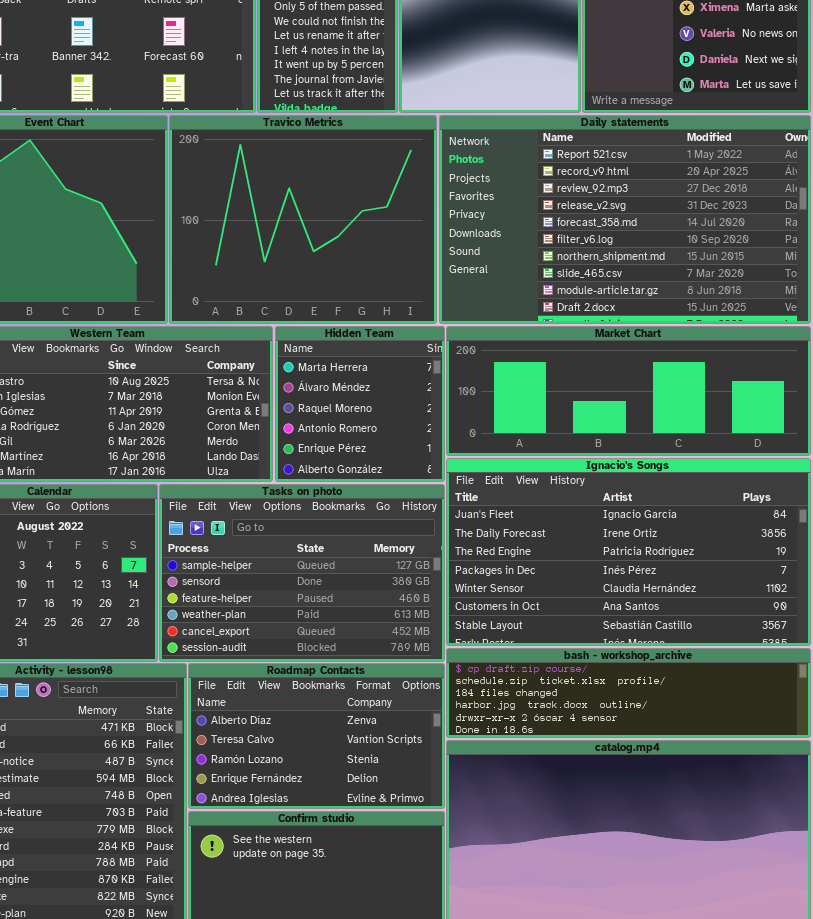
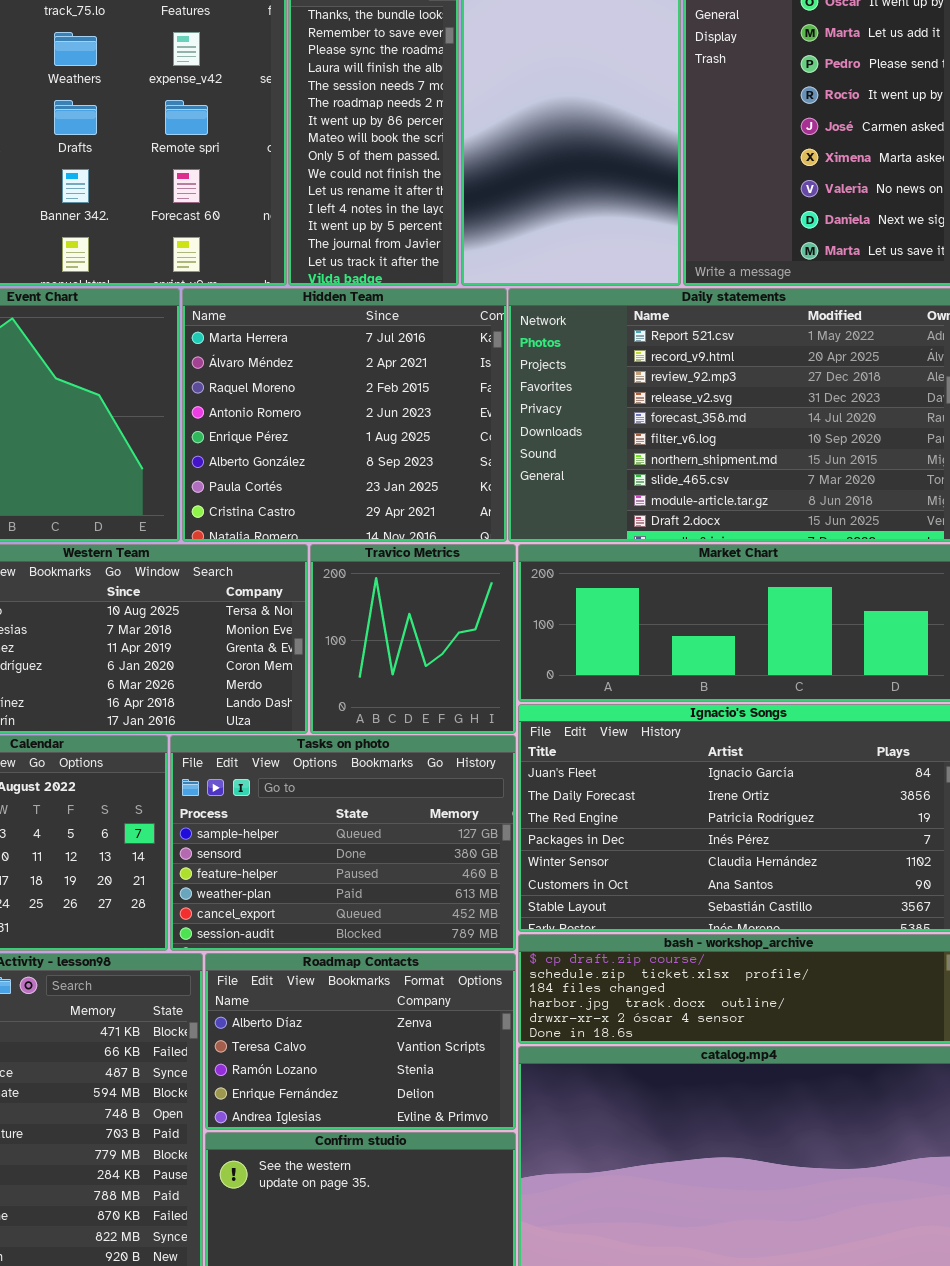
Travico Metrics: [169,115,437,324] -> [310,544,516,734], moved, resized
Hidden Team: [275,326,445,482] -> [182,288,507,542], moved, resized

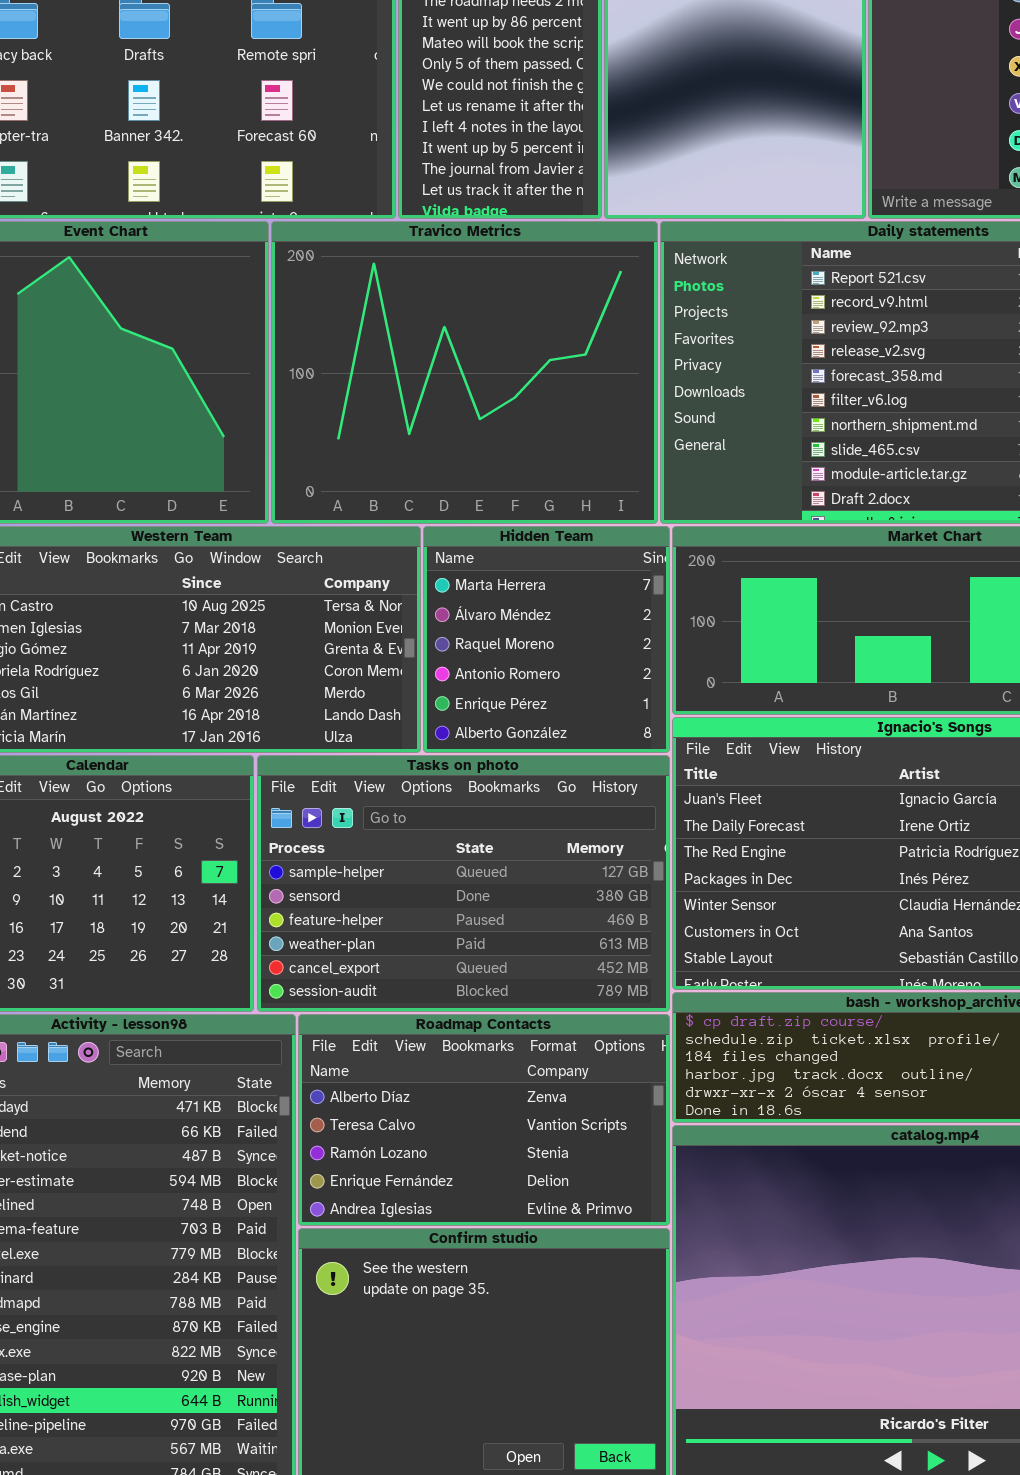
Hidden Team: [182,288,507,542] -> [423,526,670,753], moved, resized
Travico Metrics: [310,544,516,734] -> [271,221,658,524], moved, resized

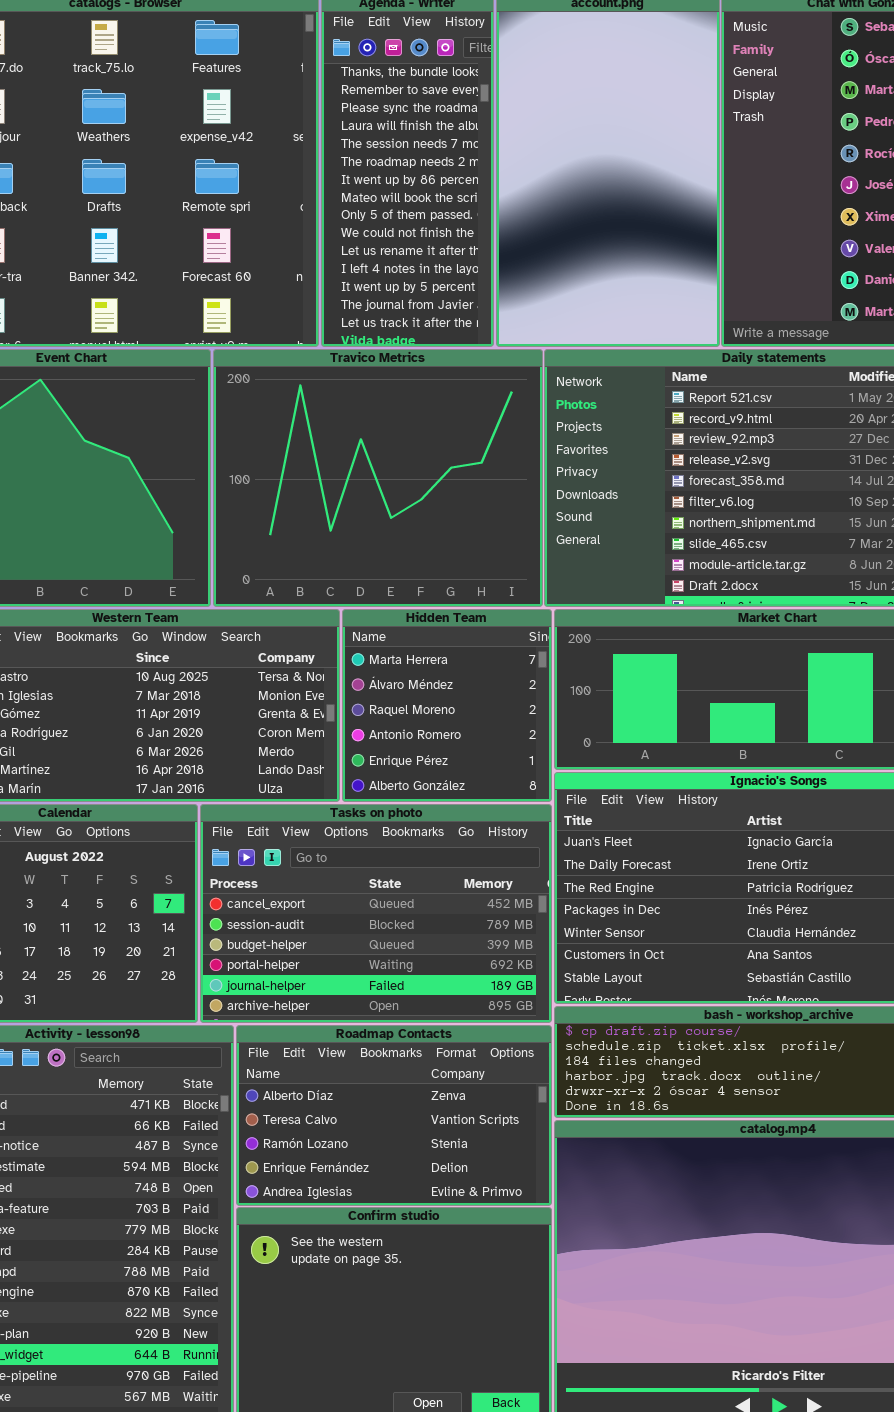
Tasks on photo: [257,755,670,1012] -> [200,804,552,1023], scrolled down 4 rows

